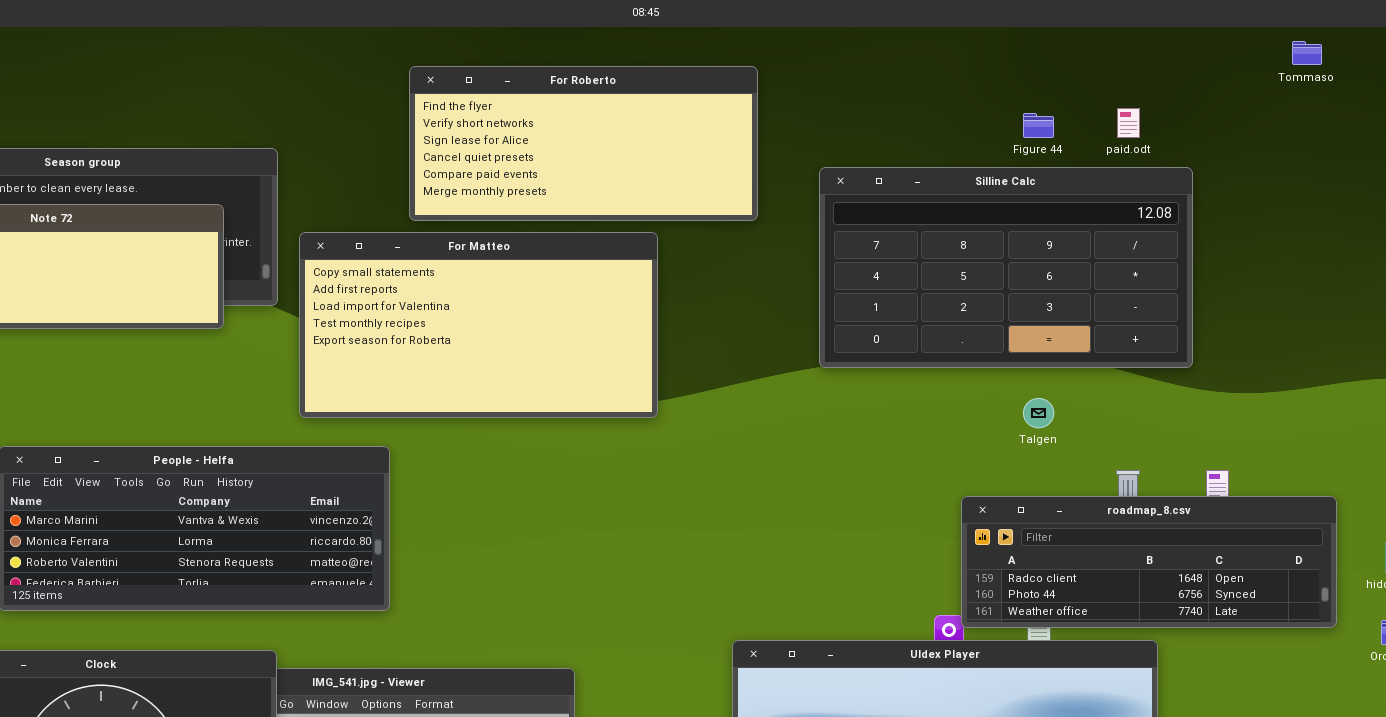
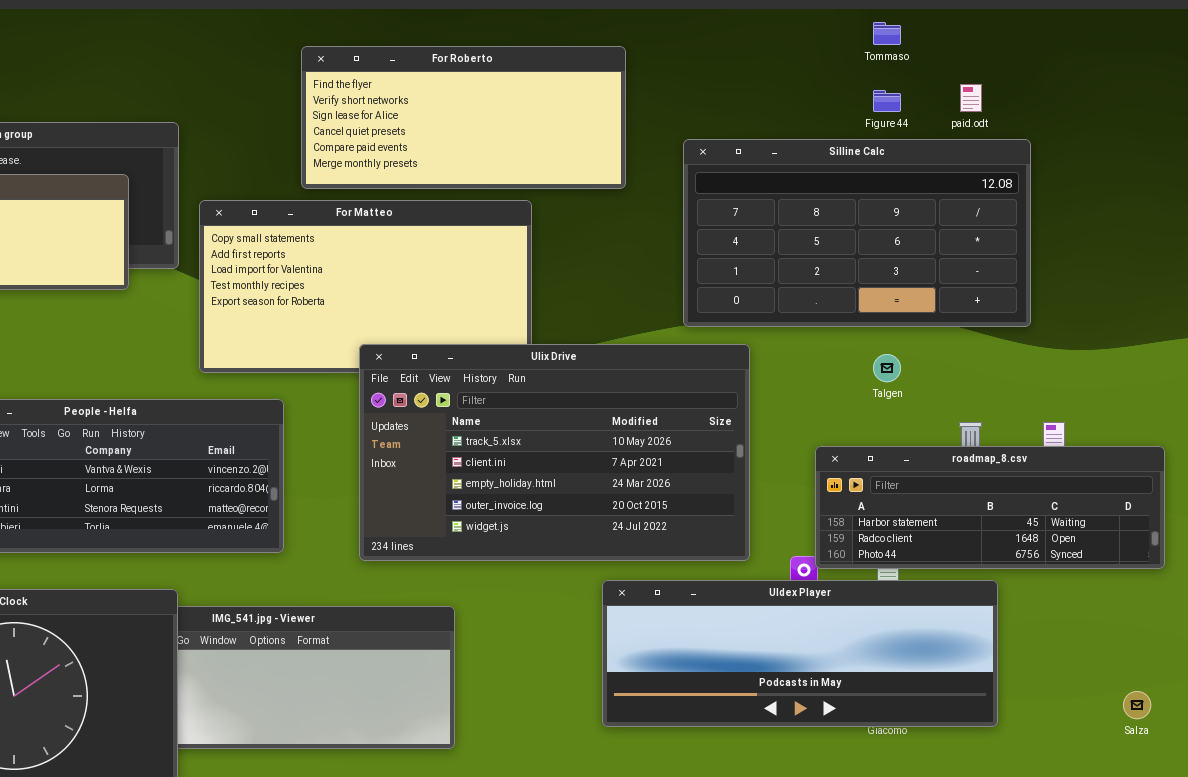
Tommaso: [1292,41,1322,65] -> [873,22,901,45], moved
Ulix Drive: none -> [359,344,750,561], opened
roadmap_8.csv: [961,496,1337,628] -> [815,446,1165,569], scrolled up 1 row

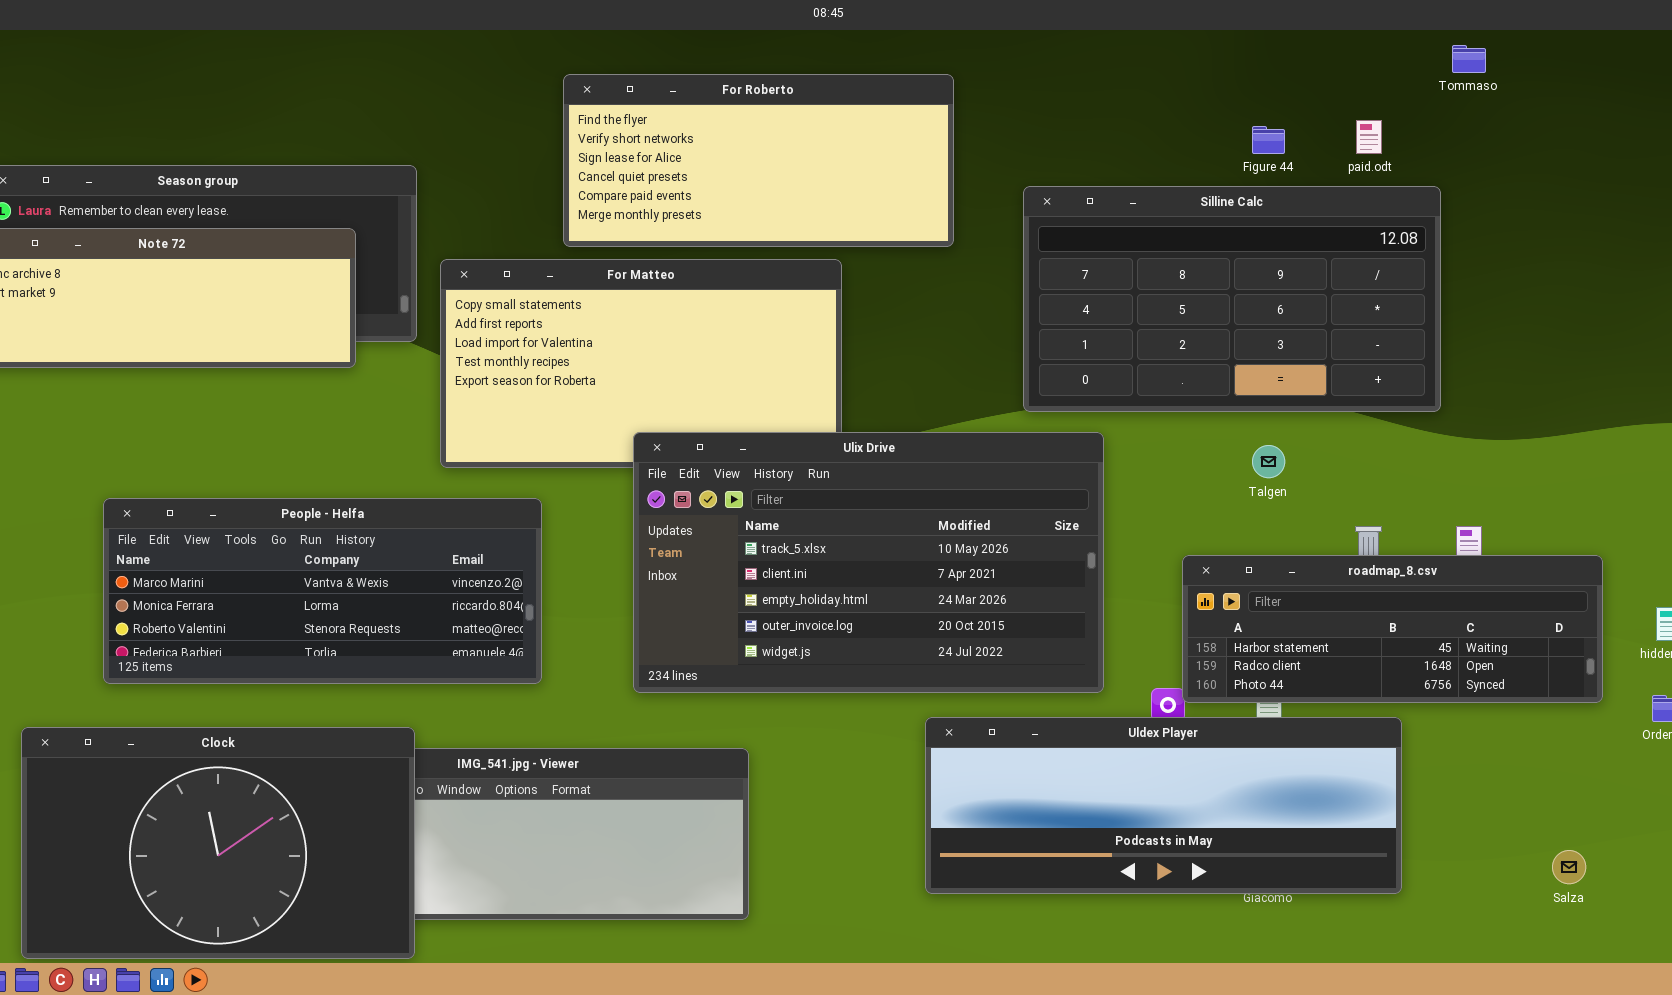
Tommaso: [873,22,901,45] -> [1452,45,1486,73], moved

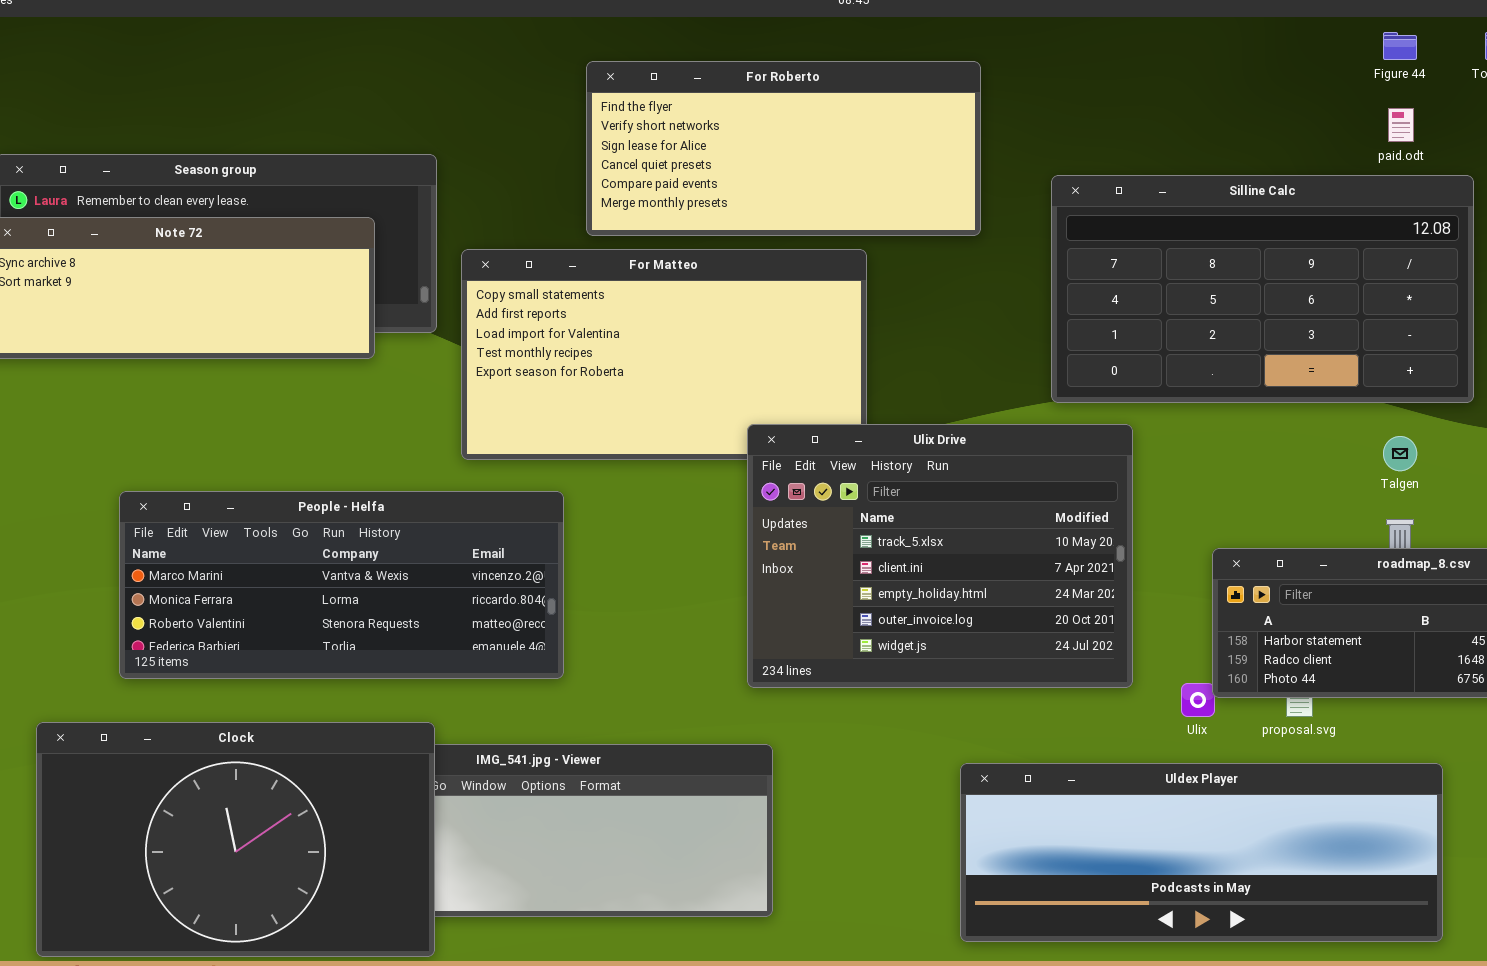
Figure 44: [1252,126,1285,154] -> [1383,32,1417,60], moved
Ulix Drive: [633,432,1104,693] -> [747,424,1133,688], resized
Talgen: [1252,445,1285,478] -> [1383,436,1417,471], moved
Uldex Player: [925,717,1402,894] -> [960,763,1443,942], moved

